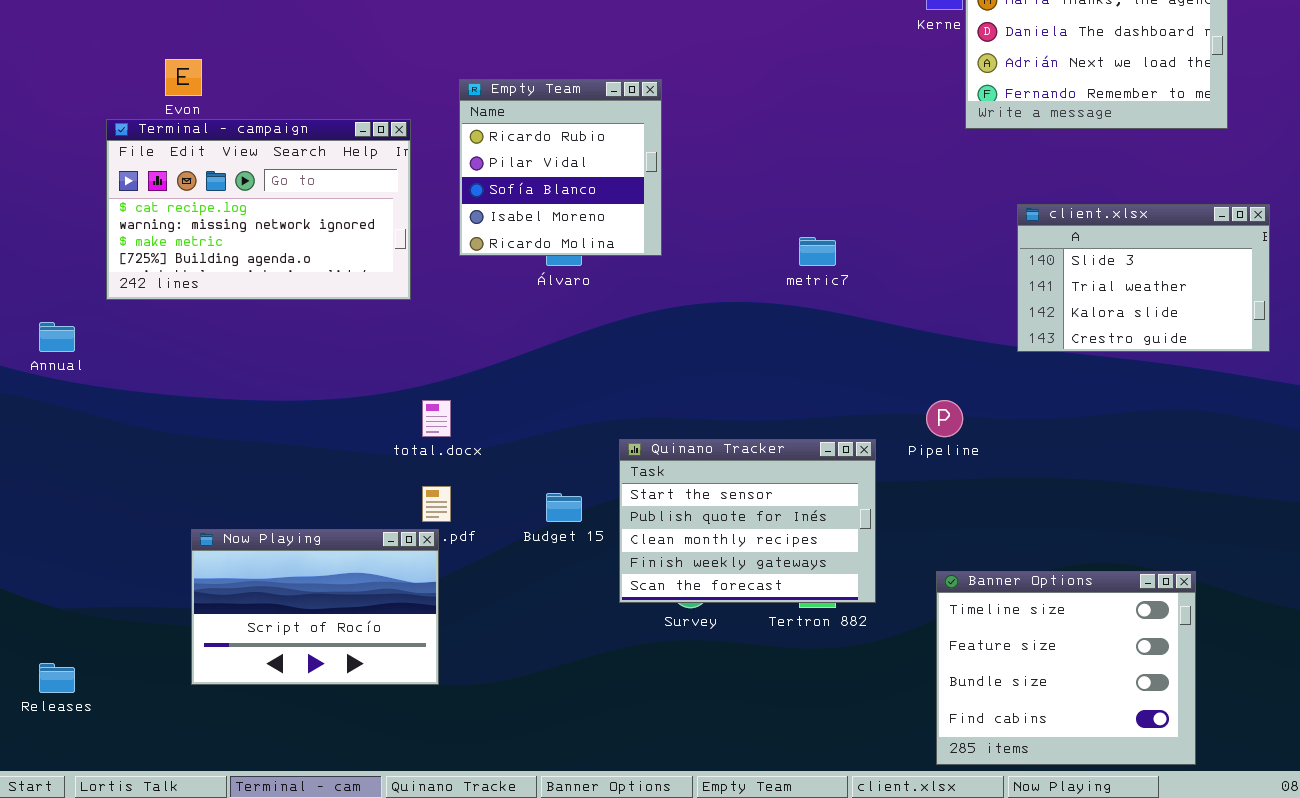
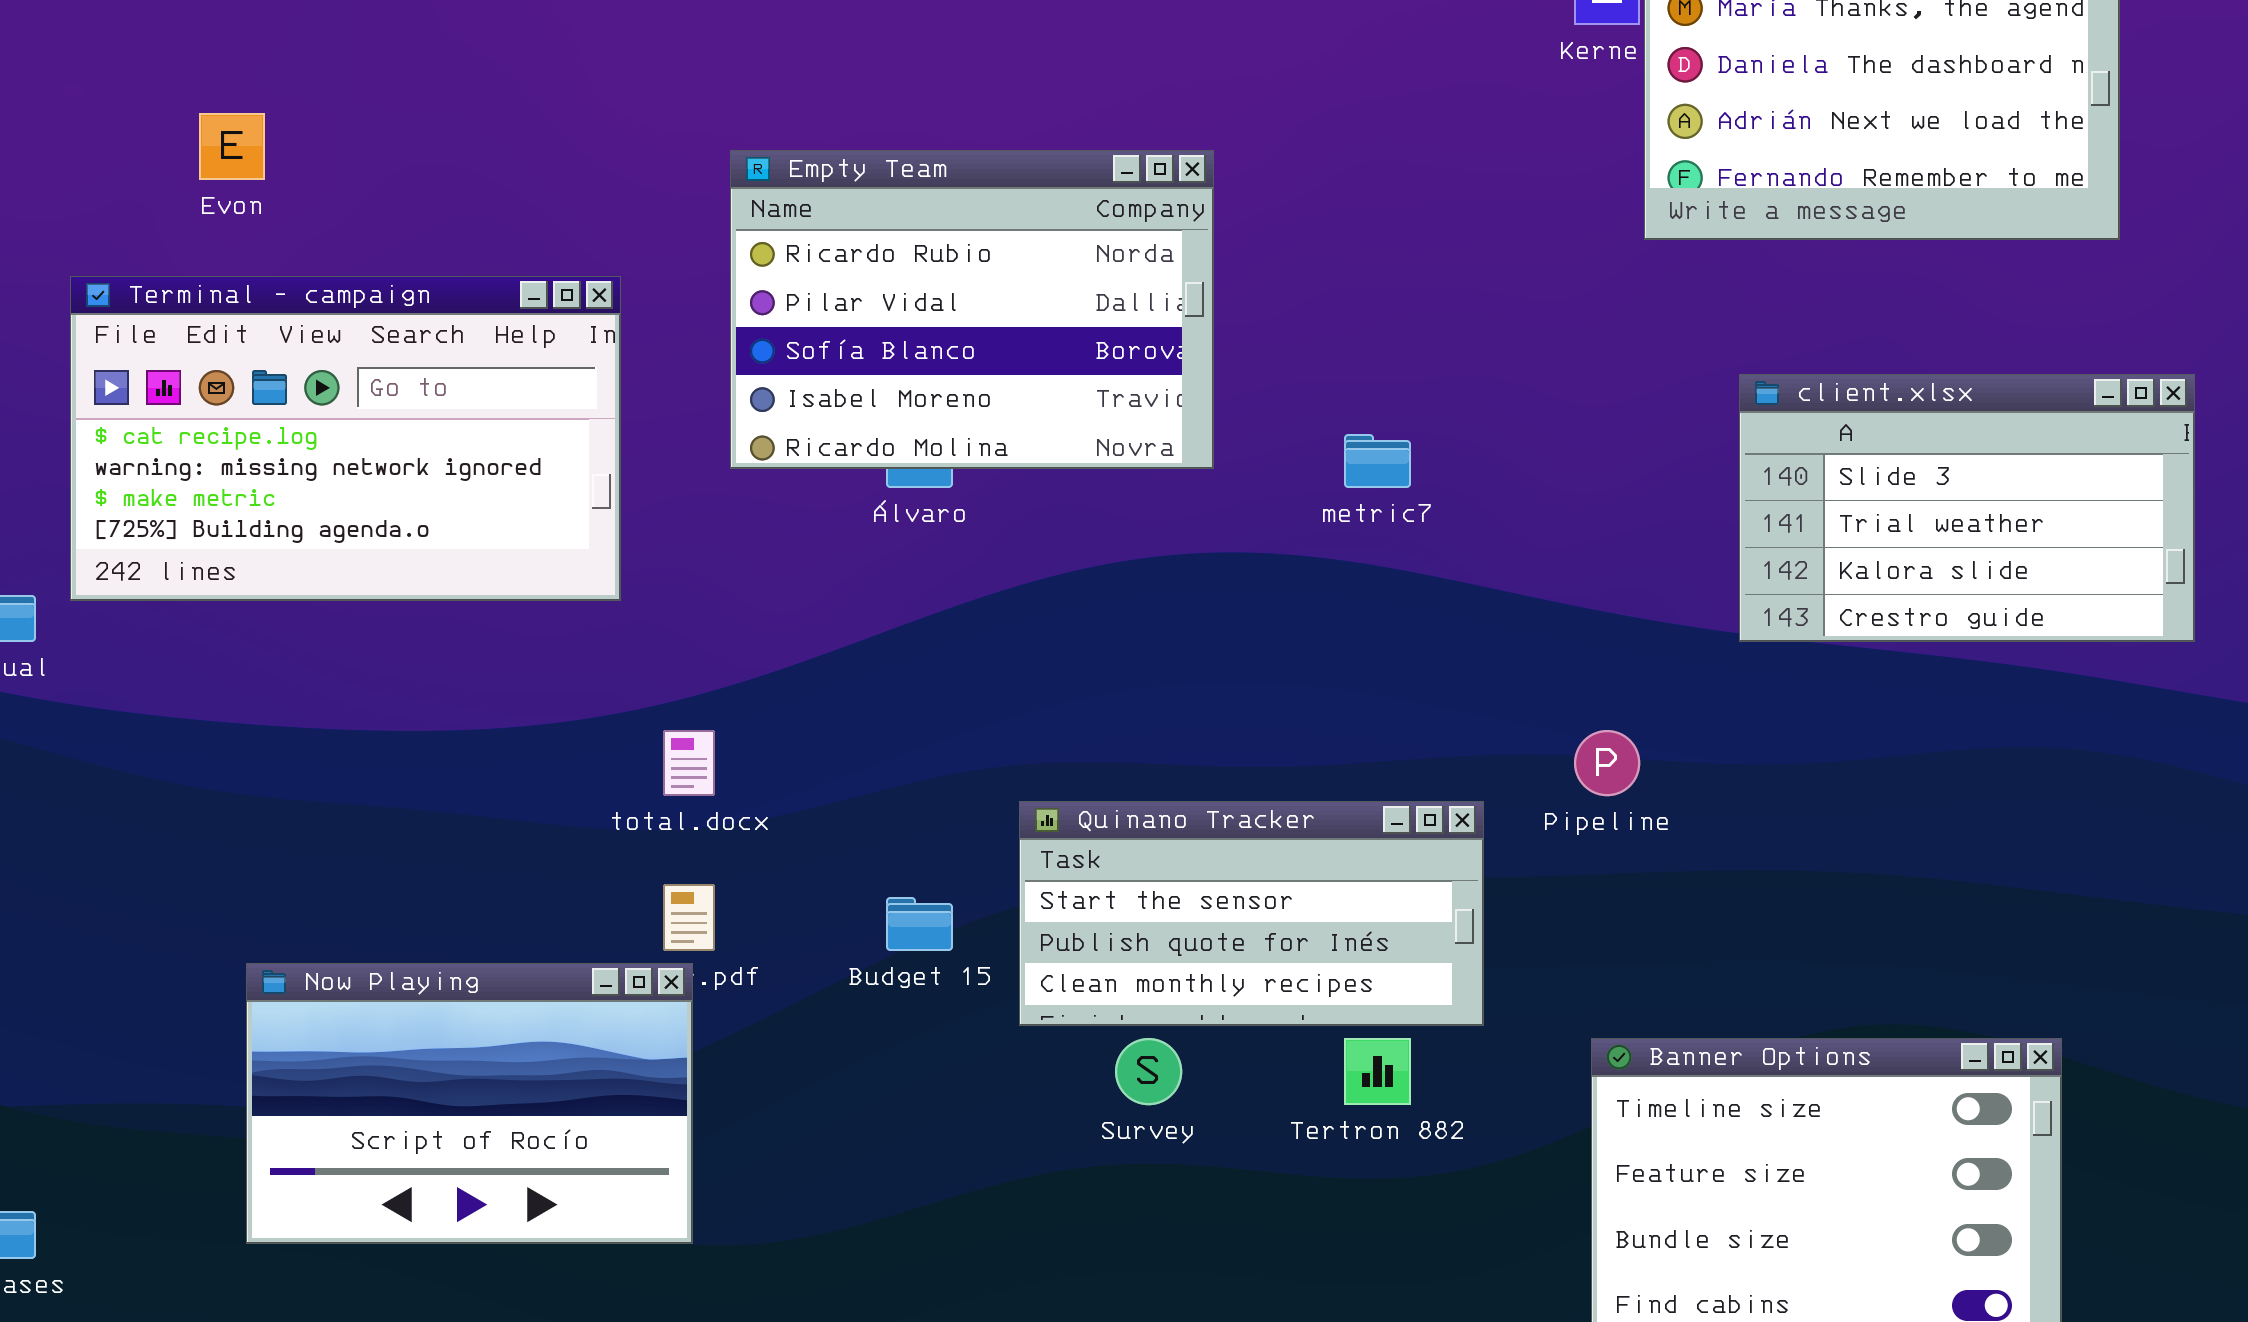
Empty Team: [459,79,662,256] -> [730,150,1214,469], resized
Terminal - campaign: [106,119,411,300] -> [70,276,621,601], moved
Quinano Tracker: [619,439,876,603] -> [1019,801,1484,1026], resized

